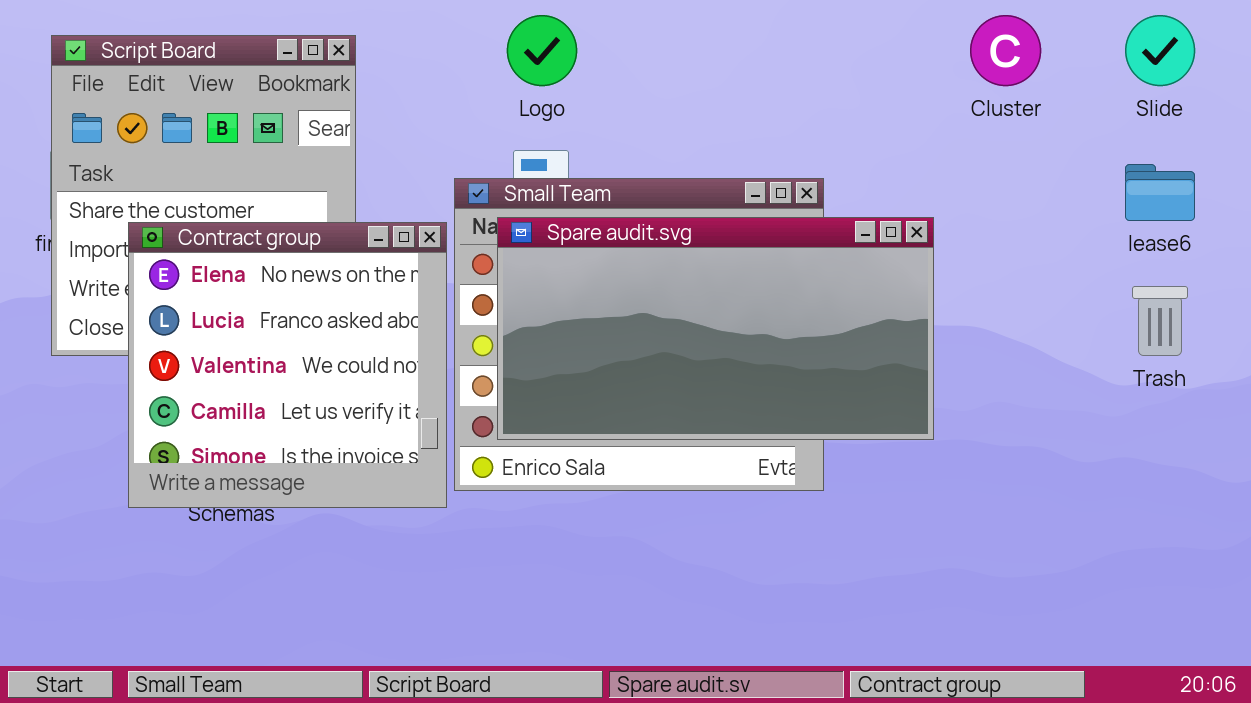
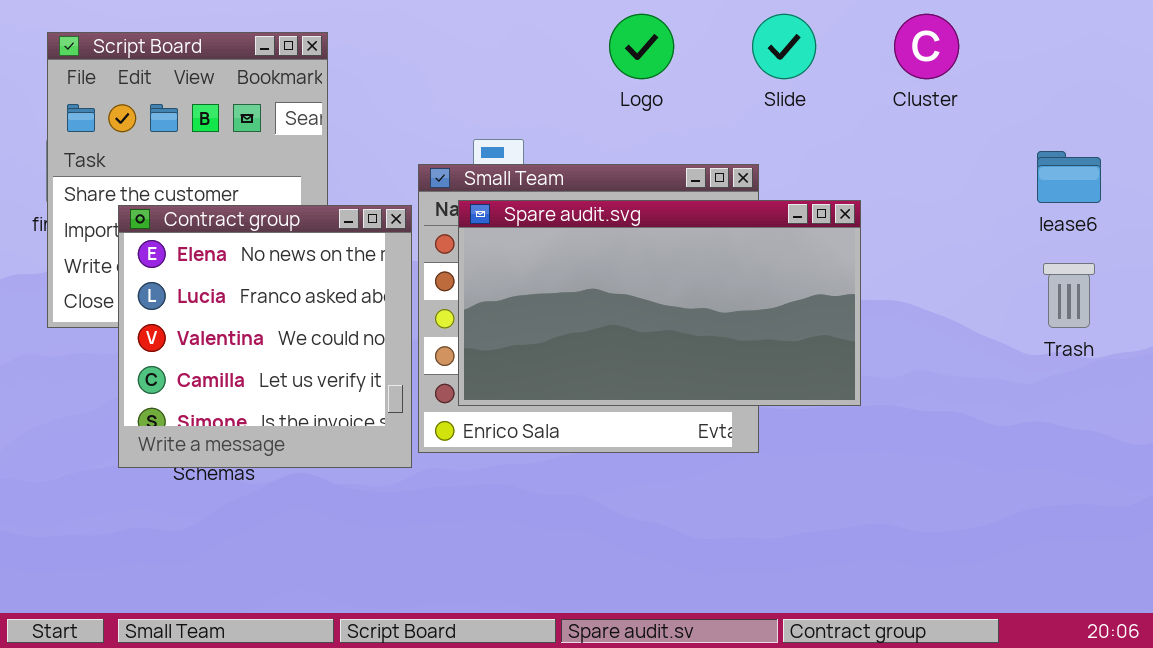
Logo: [507,15,577,86] -> [609,14,674,79], moved
Slide: [1125,15,1195,86] -> [752,14,816,79], moved

